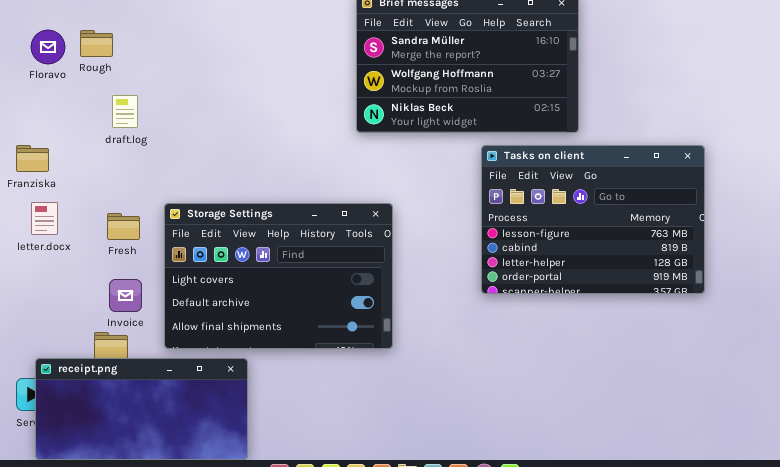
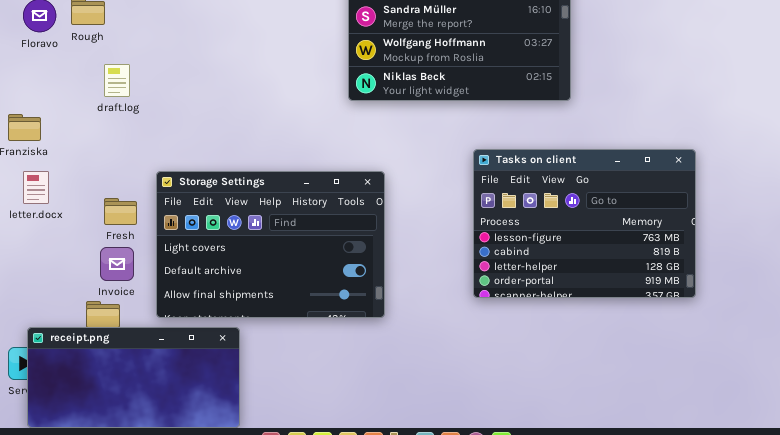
Tasks on client: [481,145,705,294] -> [473,149,696,298], moved
Fresh: [107,213,140,240] -> [104,198,137,225], moved

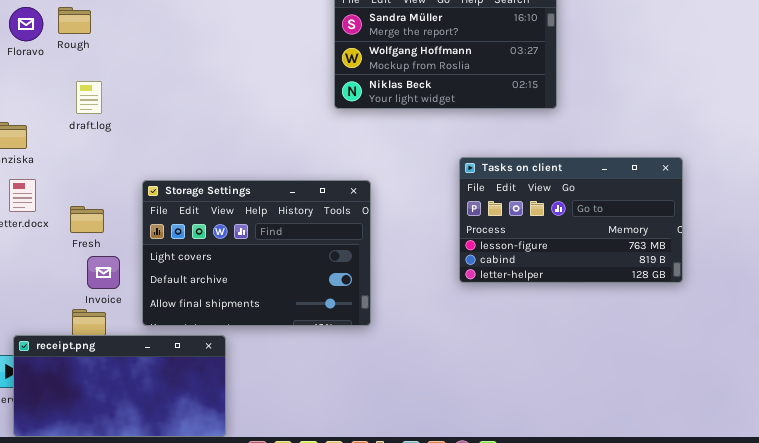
draft.log: [104,64,130,97] -> [76,81,102,114], moved
Tasks on client: [473,149,696,298] -> [459,157,683,283], resized
Fresh: [104,198,137,225] -> [70,206,104,233], moved

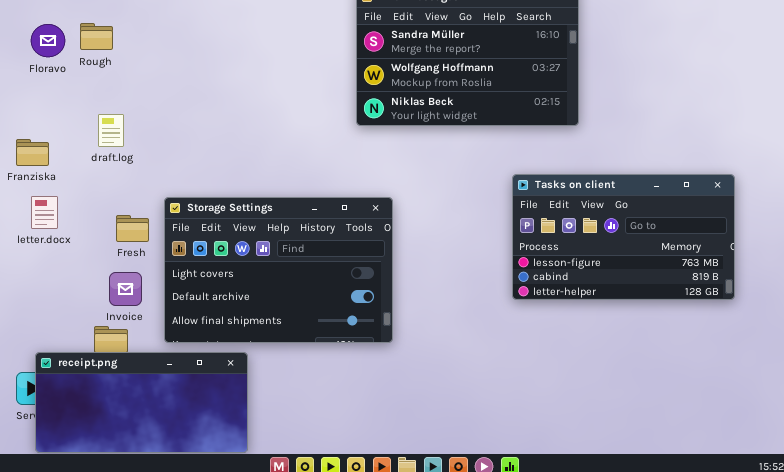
draft.log: [76,81,102,114] -> [98,114,124,147], moved
Tasks on client: [459,157,683,283] -> [512,174,735,300], moved
Fresh: [70,206,104,233] -> [116,215,149,242], moved

